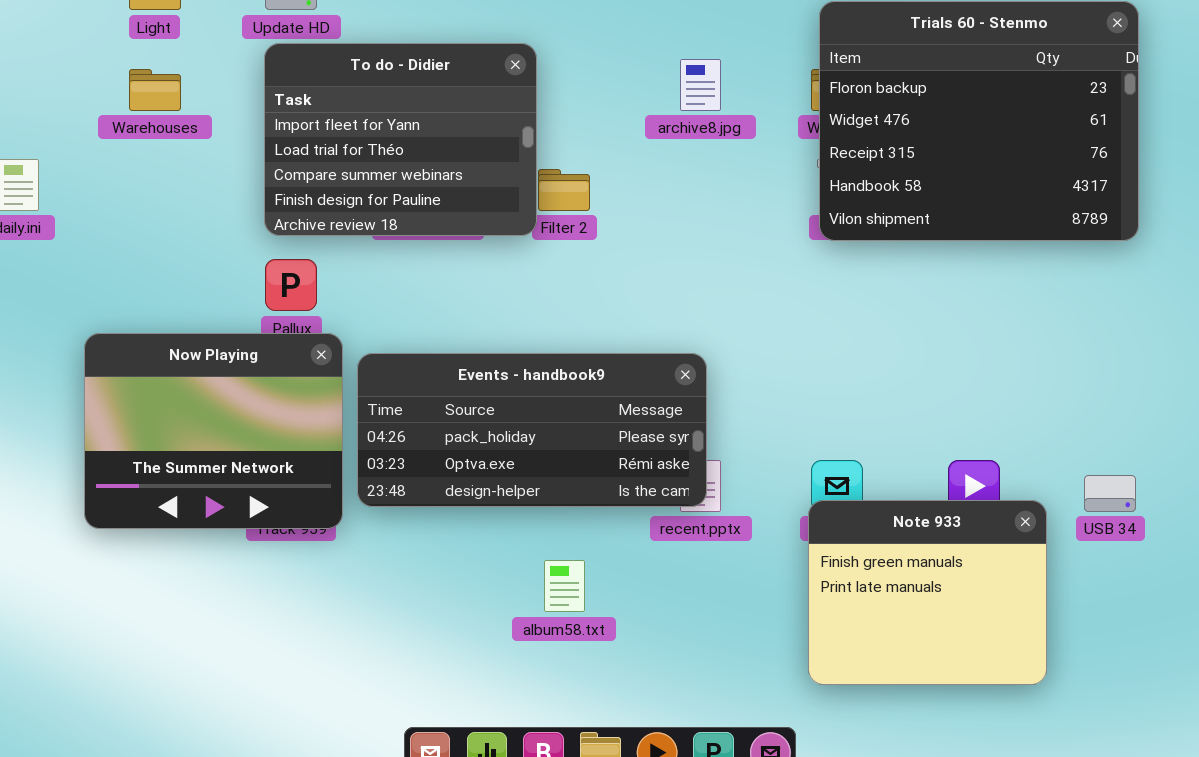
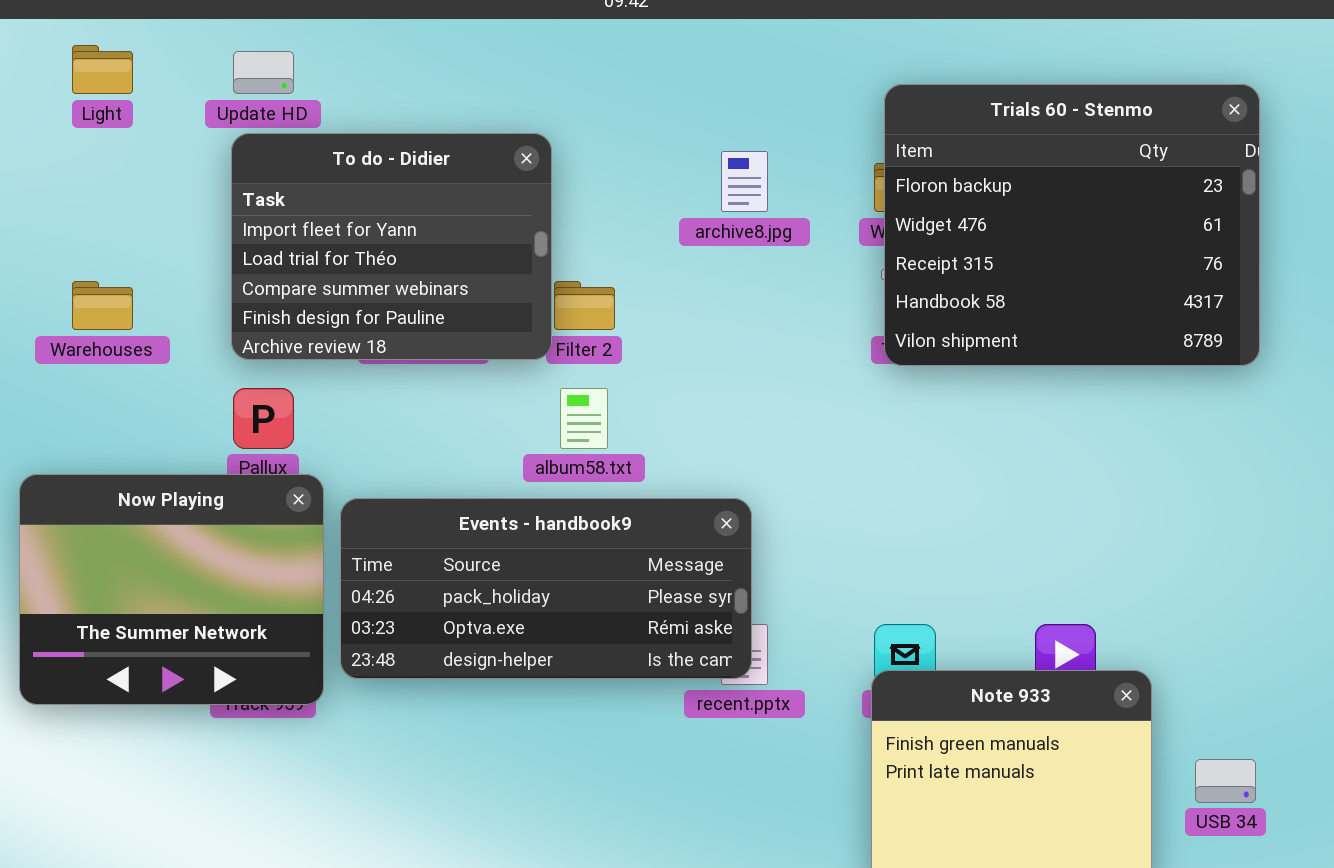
Warehouses: [129,69,181,111] -> [72,281,133,330], moved
USB 34: [1084,475,1136,512] -> [1195,759,1256,803], moved
album58.txt: [544,560,585,612] -> [560,388,608,449], moved

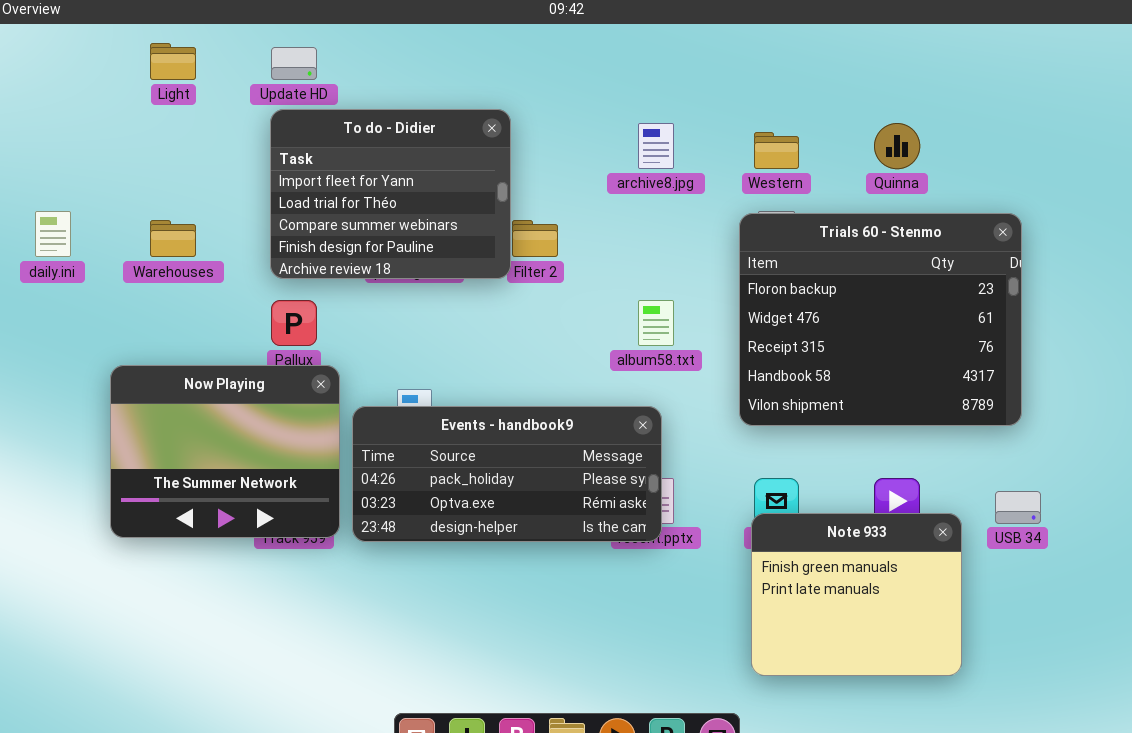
Trials 60 - Stenmo: [884,84,1260,366] -> [739,213,1022,426], moved
album58.txt: [560,388,608,449] -> [638,300,674,346], moved
Events - handbook9: [340,498,752,679] -> [352,406,662,542], moved
USB 34: [1195,759,1256,803] -> [995,491,1041,524], moved

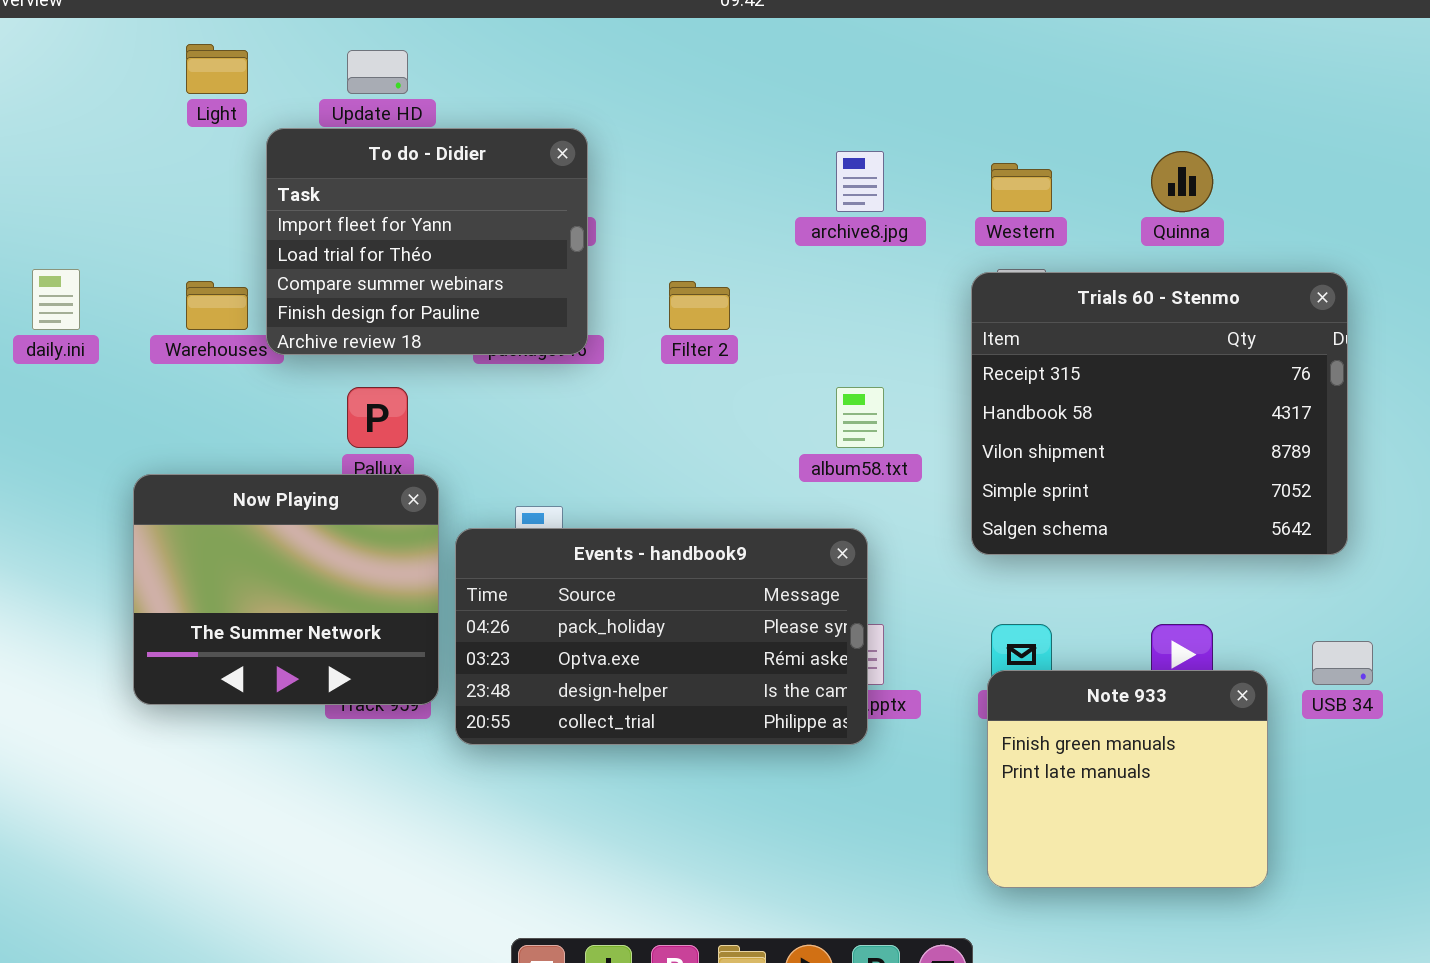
To do - Didier: [270,109,511,279] -> [266,128,588,355], moved
Trials 60 - Stenmo: [739,213,1022,426] -> [971,272,1348,555], scrolled down 2 rows
Events - handbook9: [352,406,662,542] -> [455,528,868,745], resized

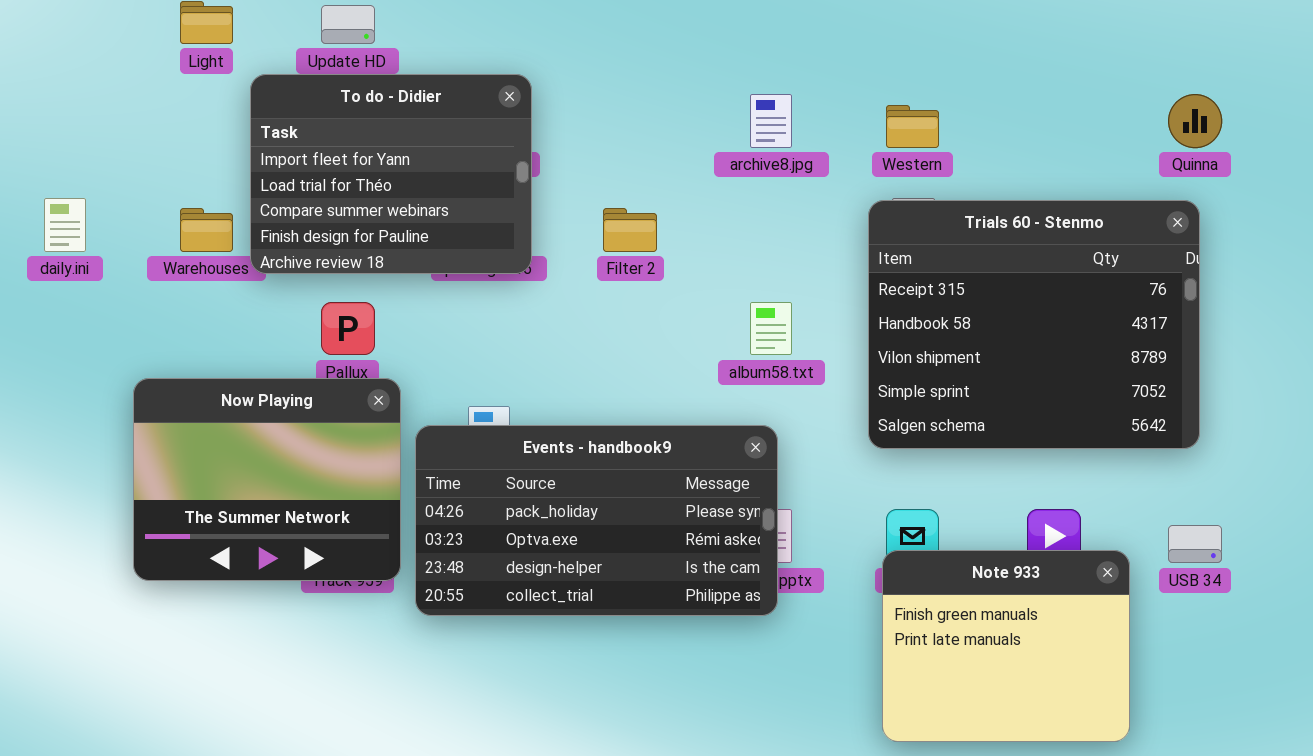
Quinna: [1151,151,1213,212] -> [1168,94,1222,148], moved

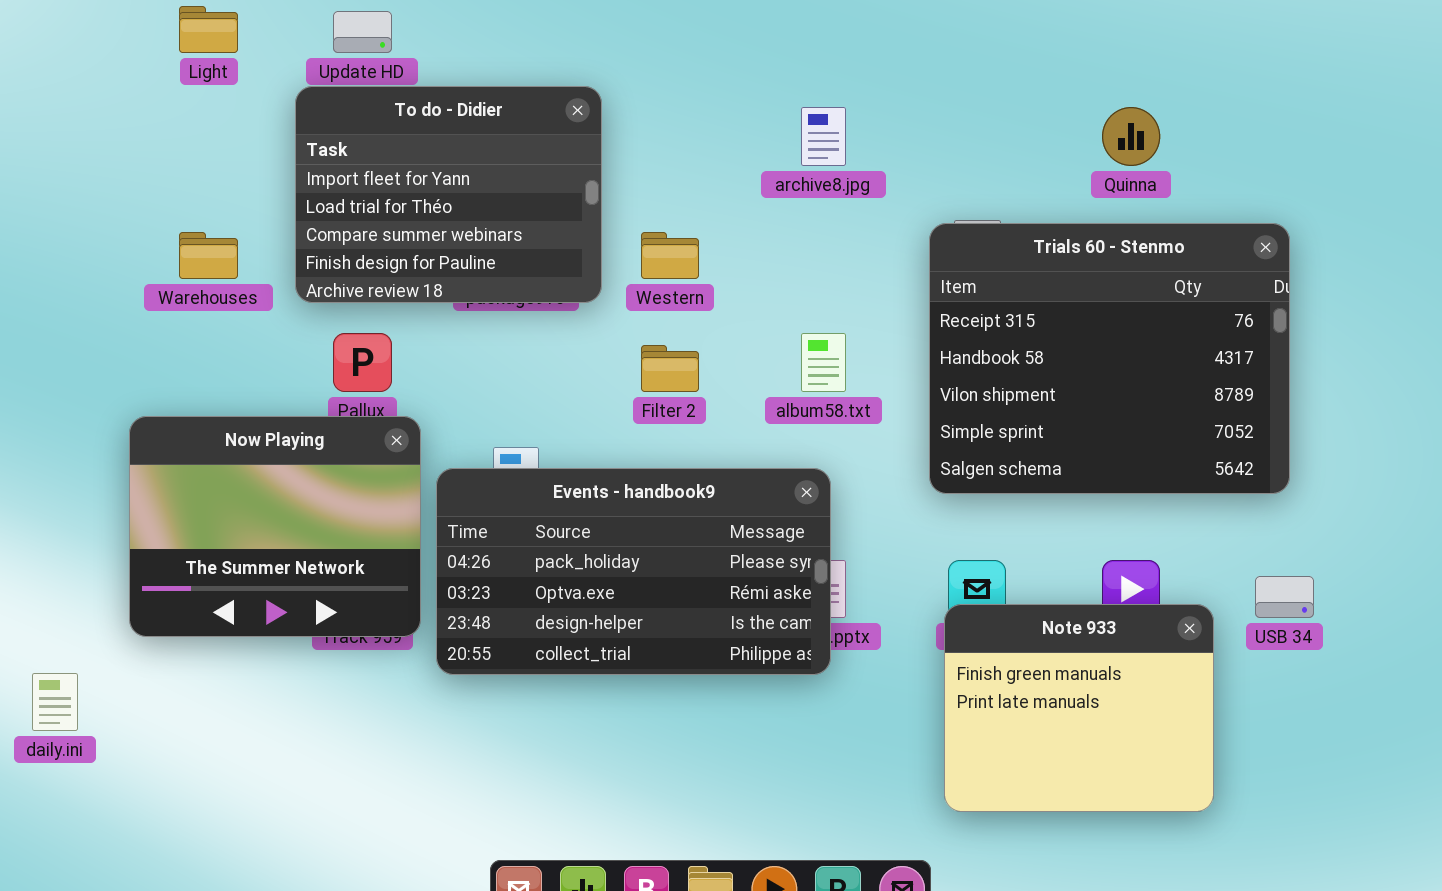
To do - Didier: [250,74,532,274] -> [295,86,602,303], moved
Quinna: [1168,94,1222,148] -> [1102,107,1160,166], moved
Western: [886,105,939,148] -> [641,232,699,279], moved
daily.ini: [44,198,86,252] -> [32,673,78,731], moved
Filter 2: [603,208,657,252] -> [641,345,699,392], moved

